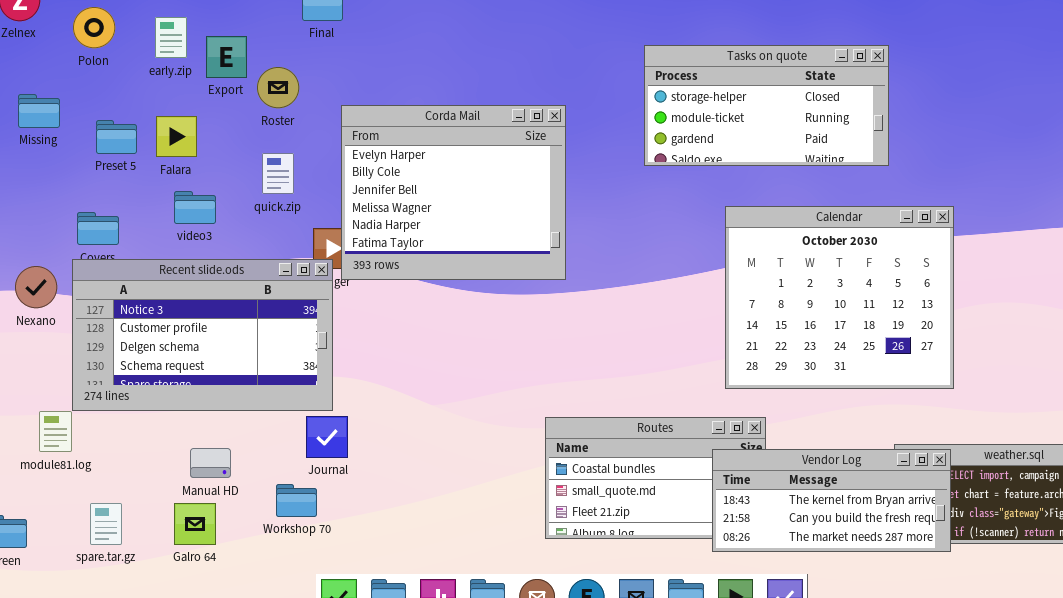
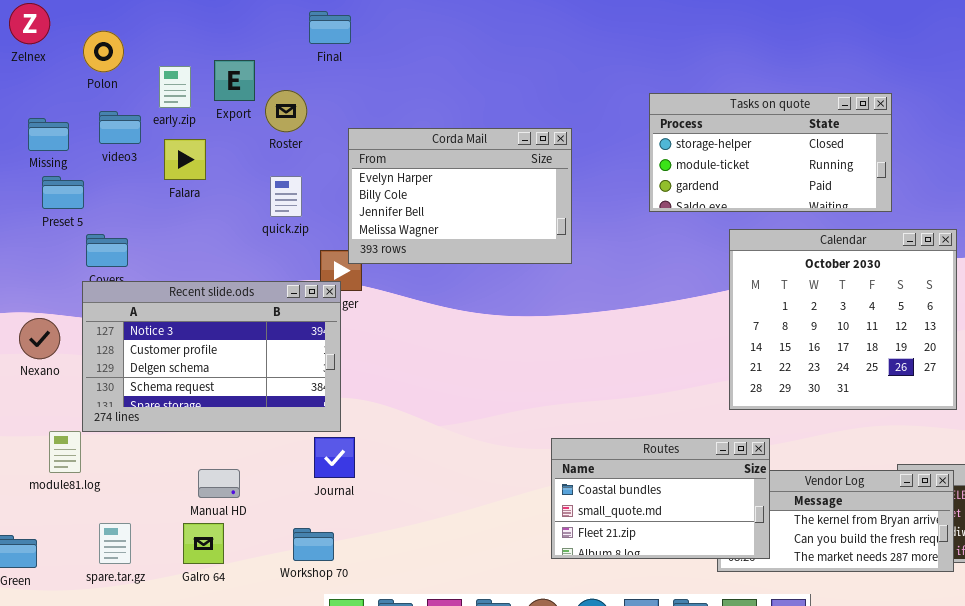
early.zip: [155,17,187,58] -> [159,66,191,108], moved
Tasks on quote: [644,45,889,166] -> [649,93,892,212], moved
Corda Mail: [341,105,566,280] -> [348,128,572,264], resized
Preset 5: [96,120,137,154] -> [42,176,84,209], moved
video3: [174,191,216,224] -> [99,111,141,144], moved
Nexano: [15,266,57,308] -> [19,318,60,359], moved
Routes: [545,417,766,539] -> [551,438,770,559], raised
Workshop 70: [276,484,317,517] -> [293,528,334,561], moved

